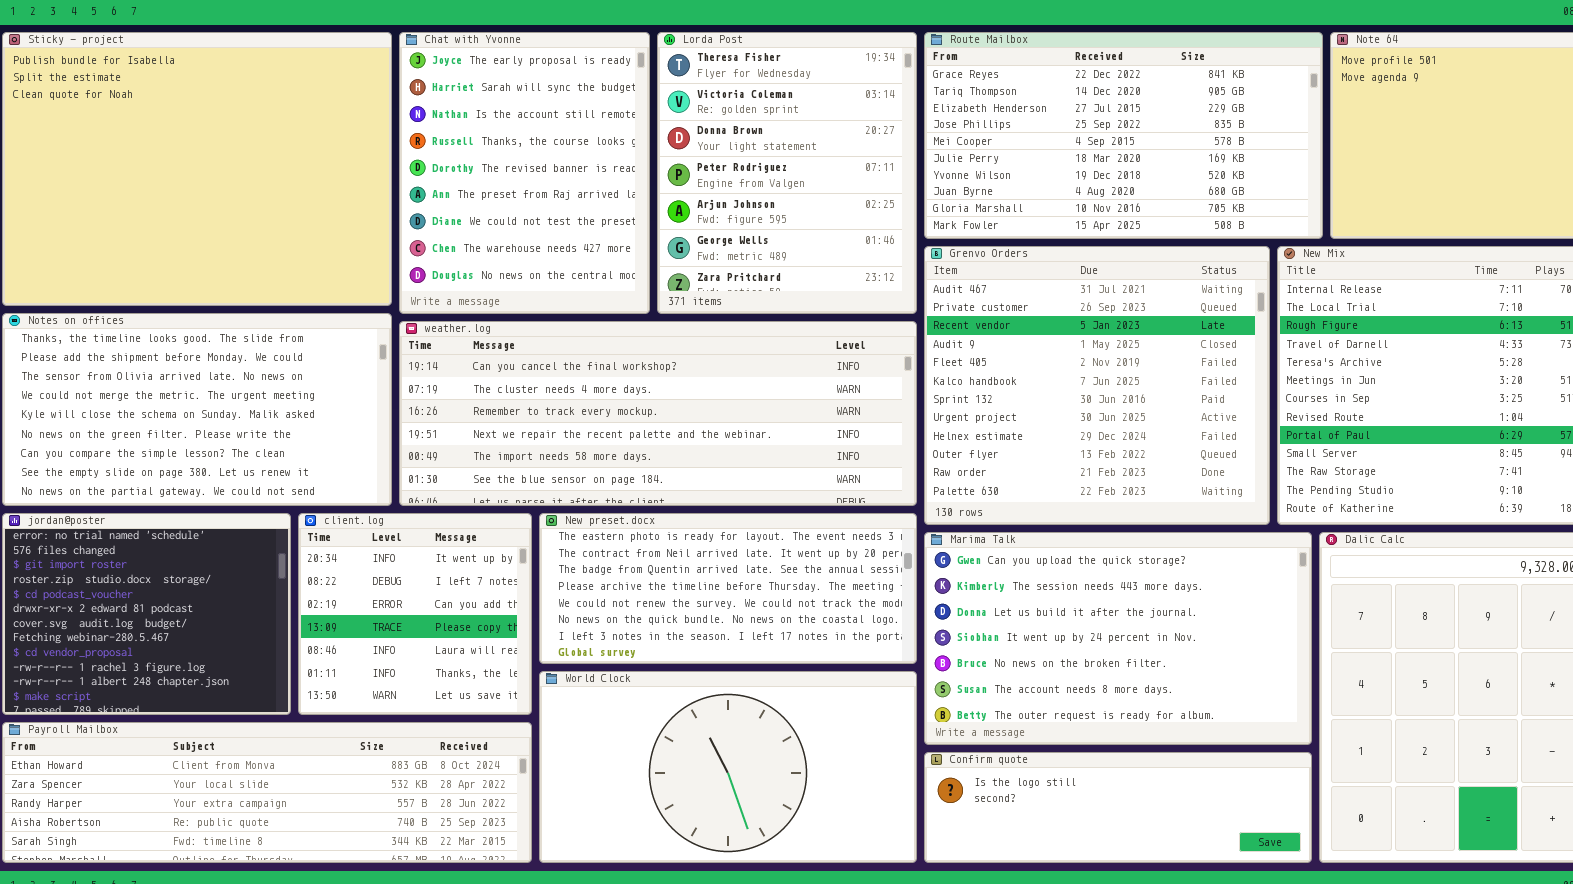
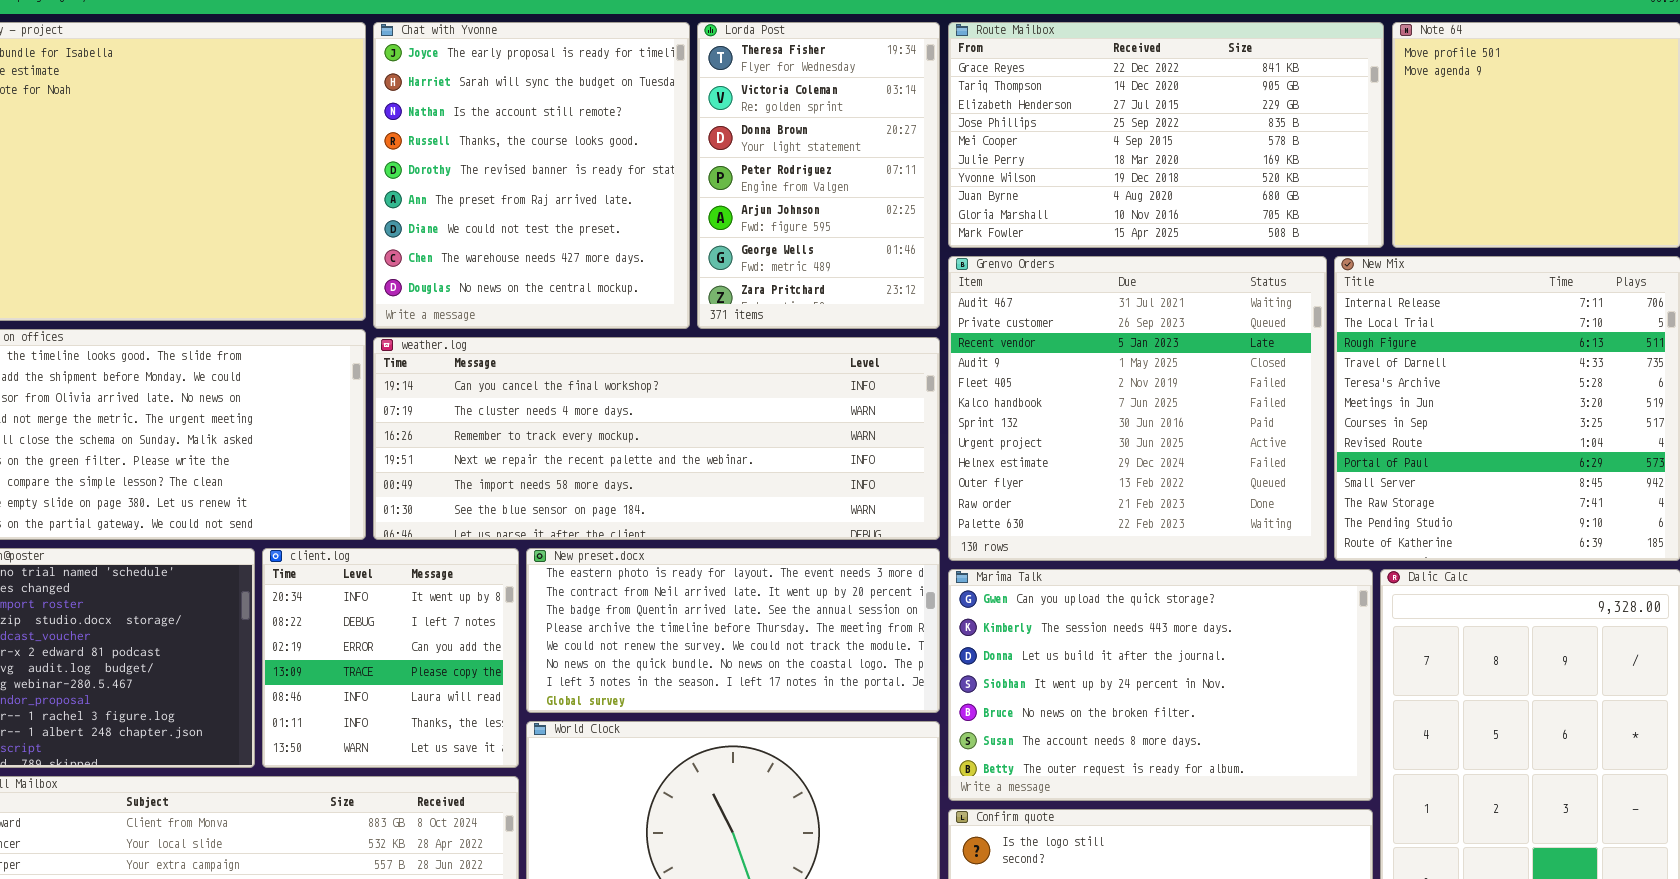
Chat with Yvonne: [399,32,650,314] -> [373,22,690,329], resized
Lorda Post: [657,32,917,314] -> [697,22,940,329], resized

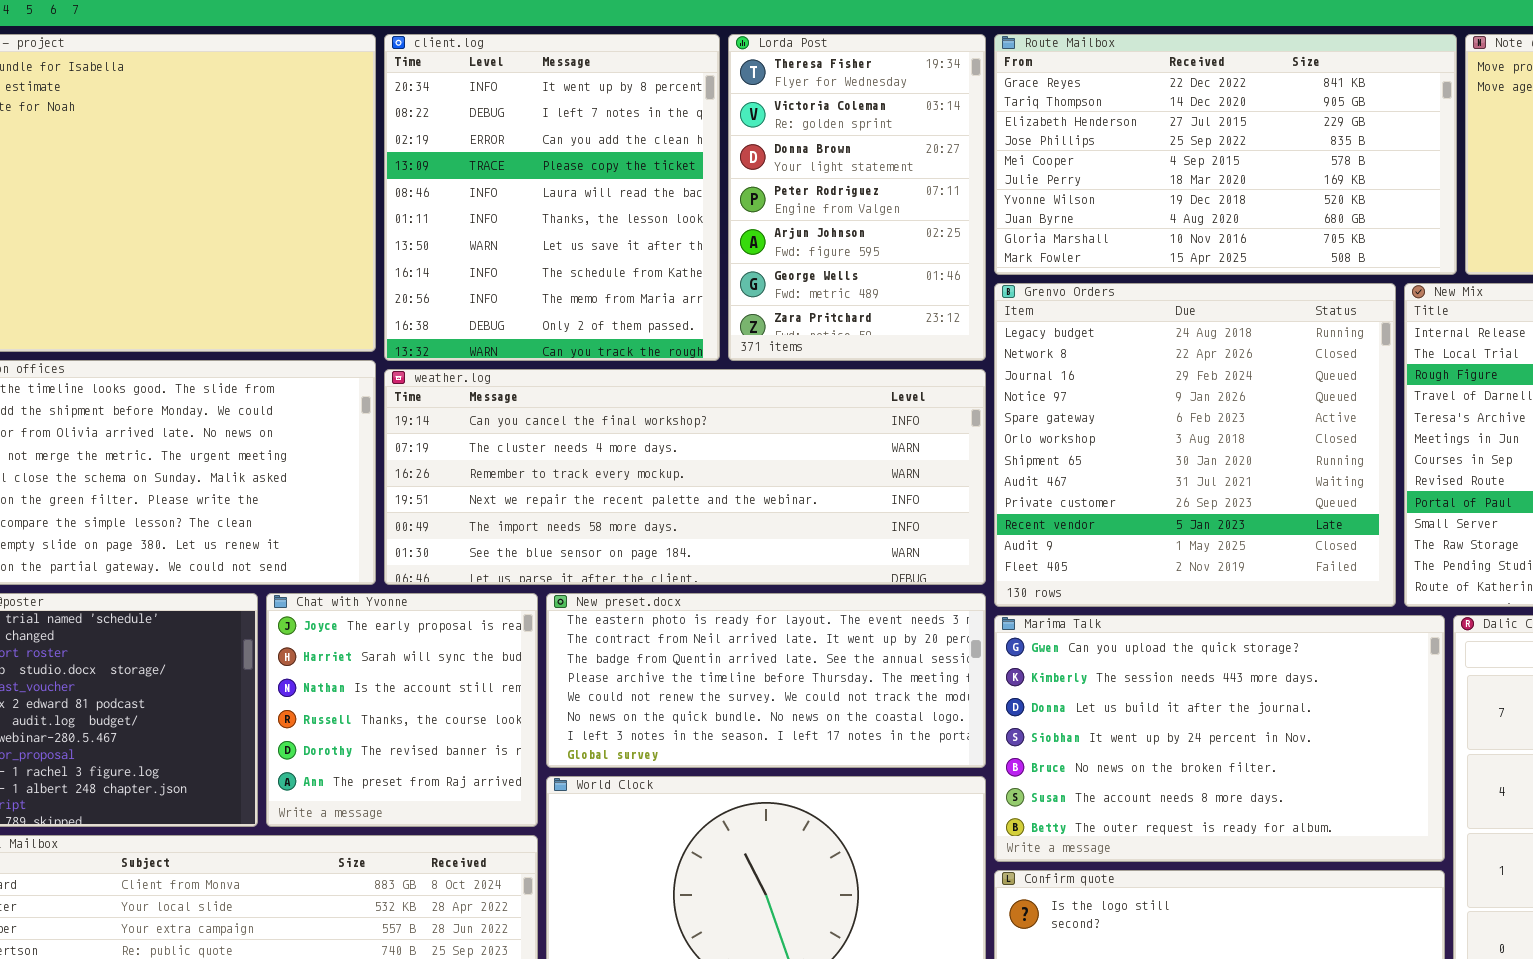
Chat with Yvonne: [373,22,690,329] -> [266,593,538,827], moved, resized
Grenvo Orders: [948,256,1327,561] -> [994,283,1396,607], scrolled up 7 rows
client.log: [262,548,519,768] -> [384,34,720,361], moved, resized

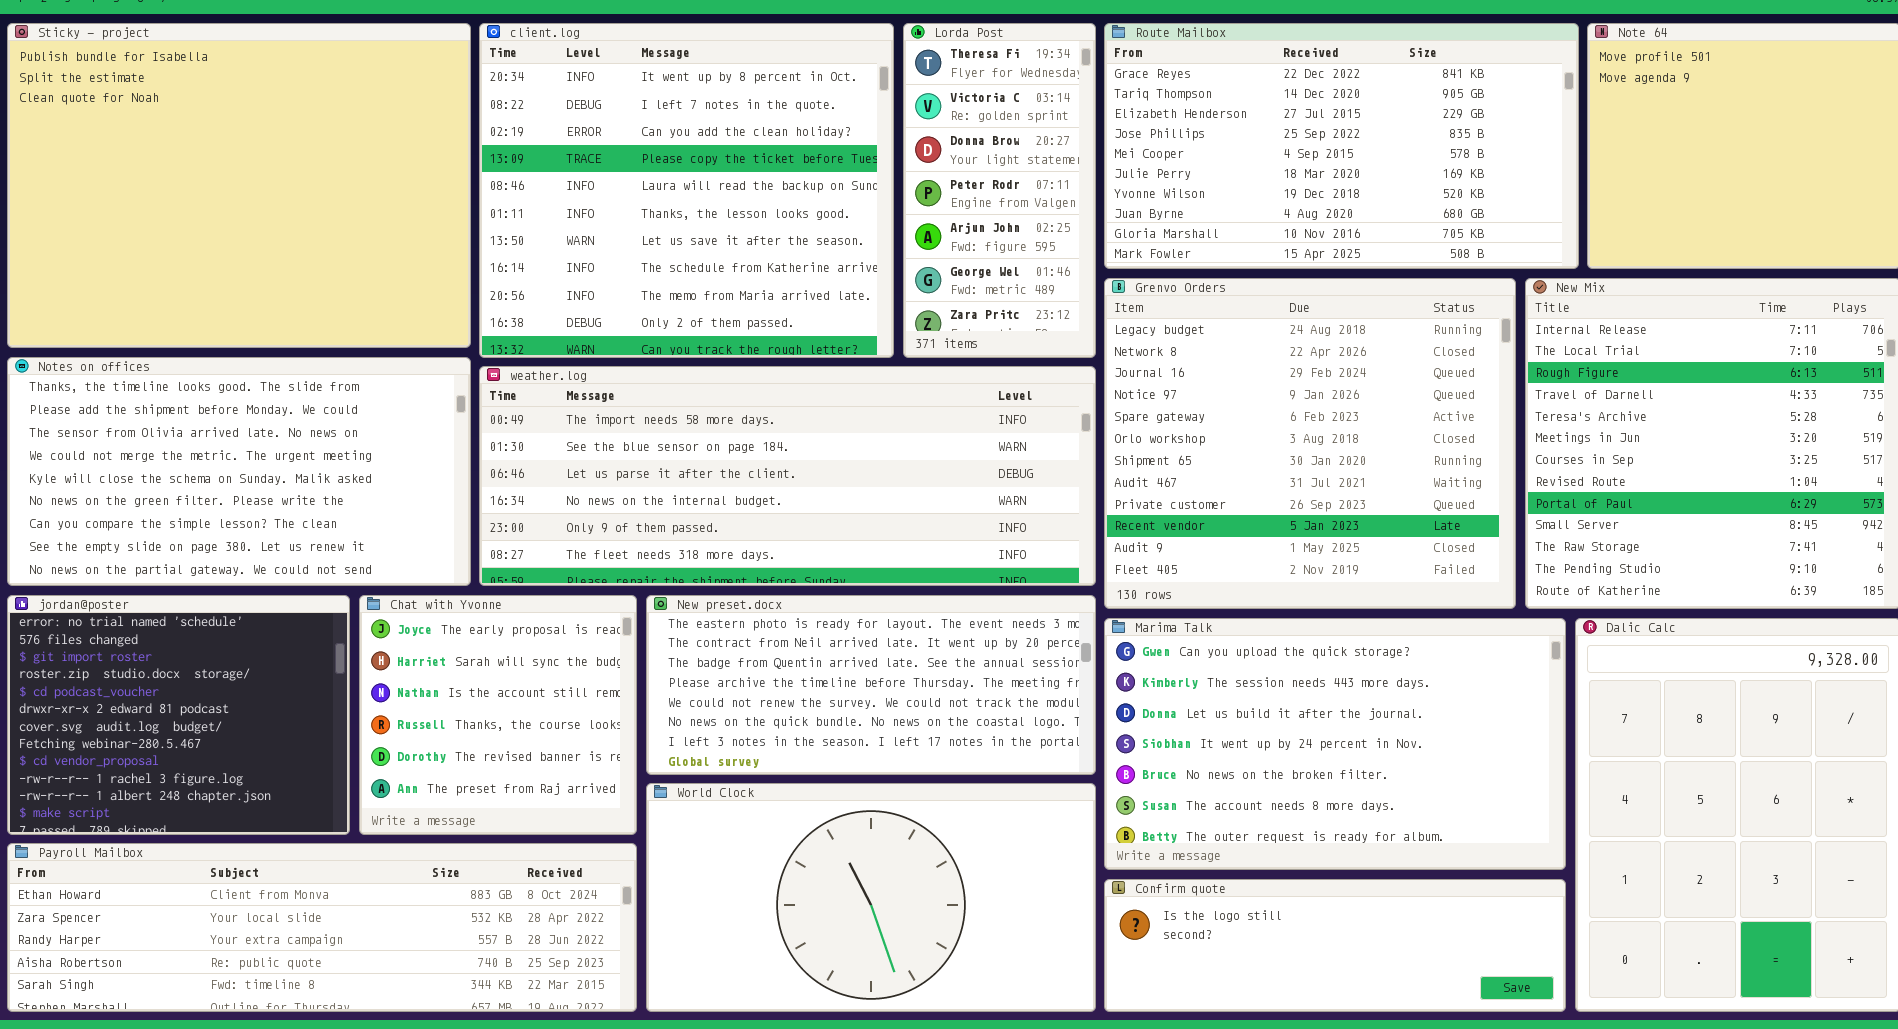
client.log: [384,34,720,361] -> [479,23,894,358], resized
Lorda Post: [728,34,986,361] -> [903,23,1096,358], resized
weather.log: [384,369,986,585] -> [479,366,1096,586], scrolled down 4 rows

